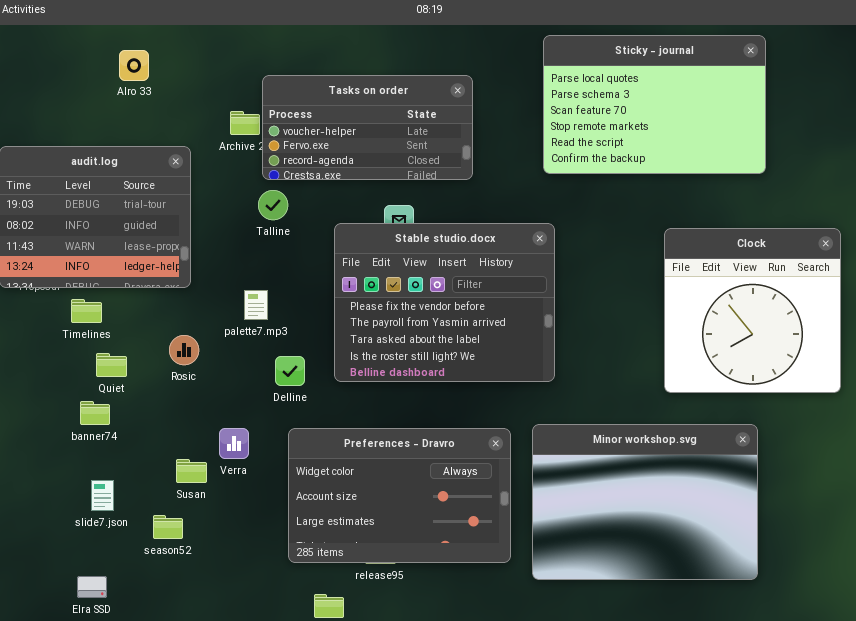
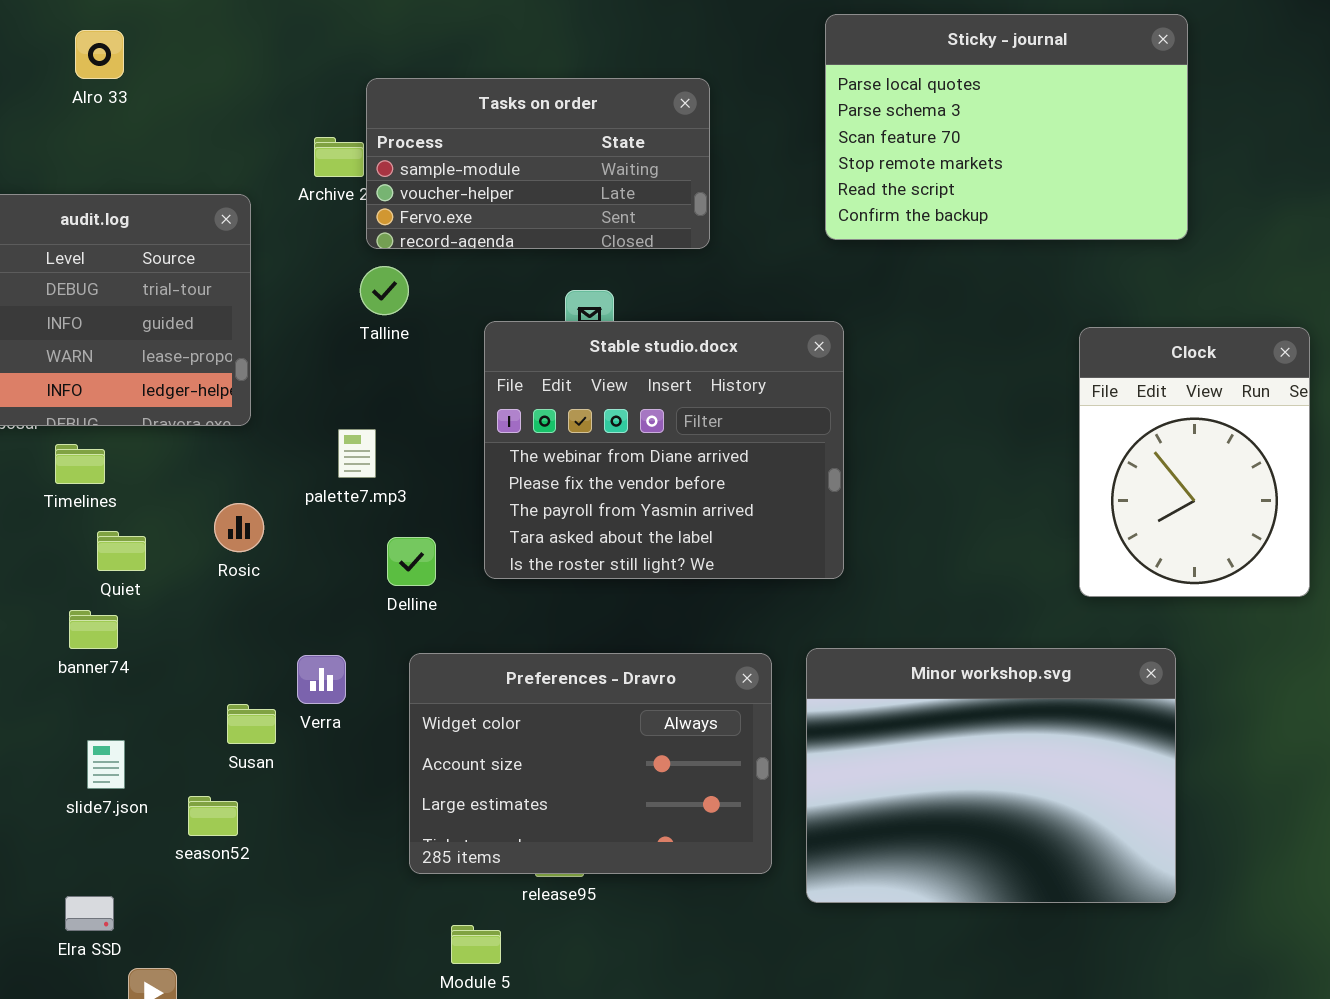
Alro 33: [119,50,149,81] -> [75,30,124,79], moved
Tasks on order: [262,75,473,180] -> [366,78,710,249], scrolled up 1 row
Stable studio.docx: [334,223,555,382] -> [484,321,844,579], scrolled up 1 row
Clock: [664,228,841,393] -> [1079,327,1310,597], resized

